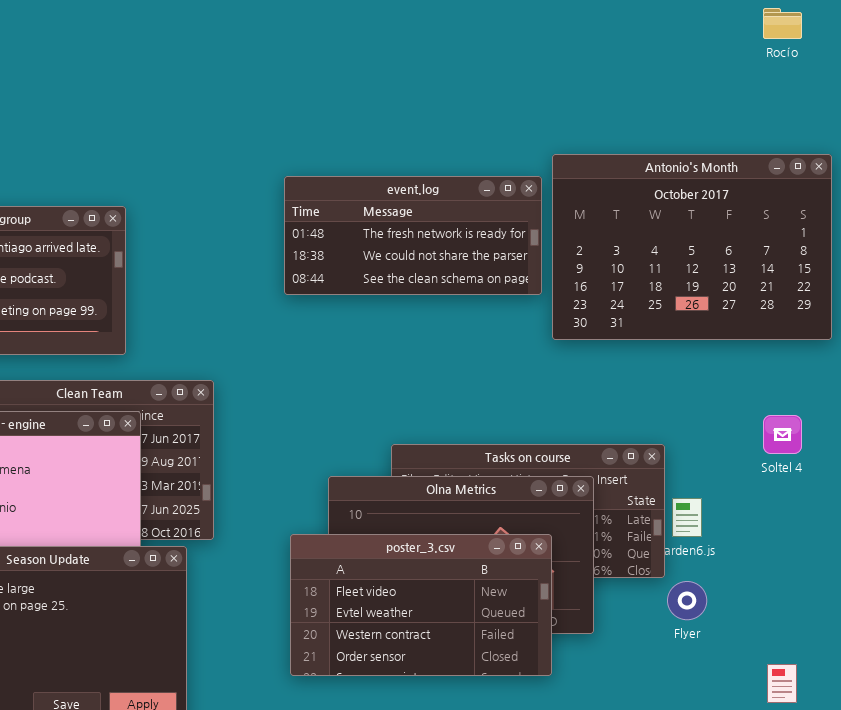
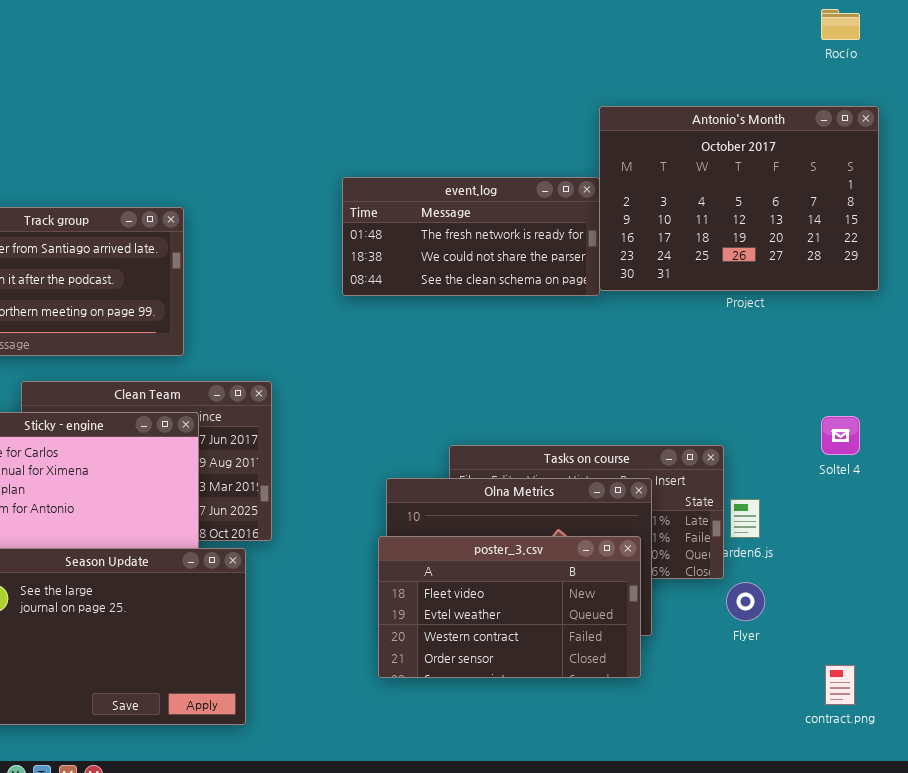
Antonio's Month: [552,154,832,340] -> [599,106,879,291], moved
poster_3.csv: [290,534,552,676] -> [378,536,641,678], moved

